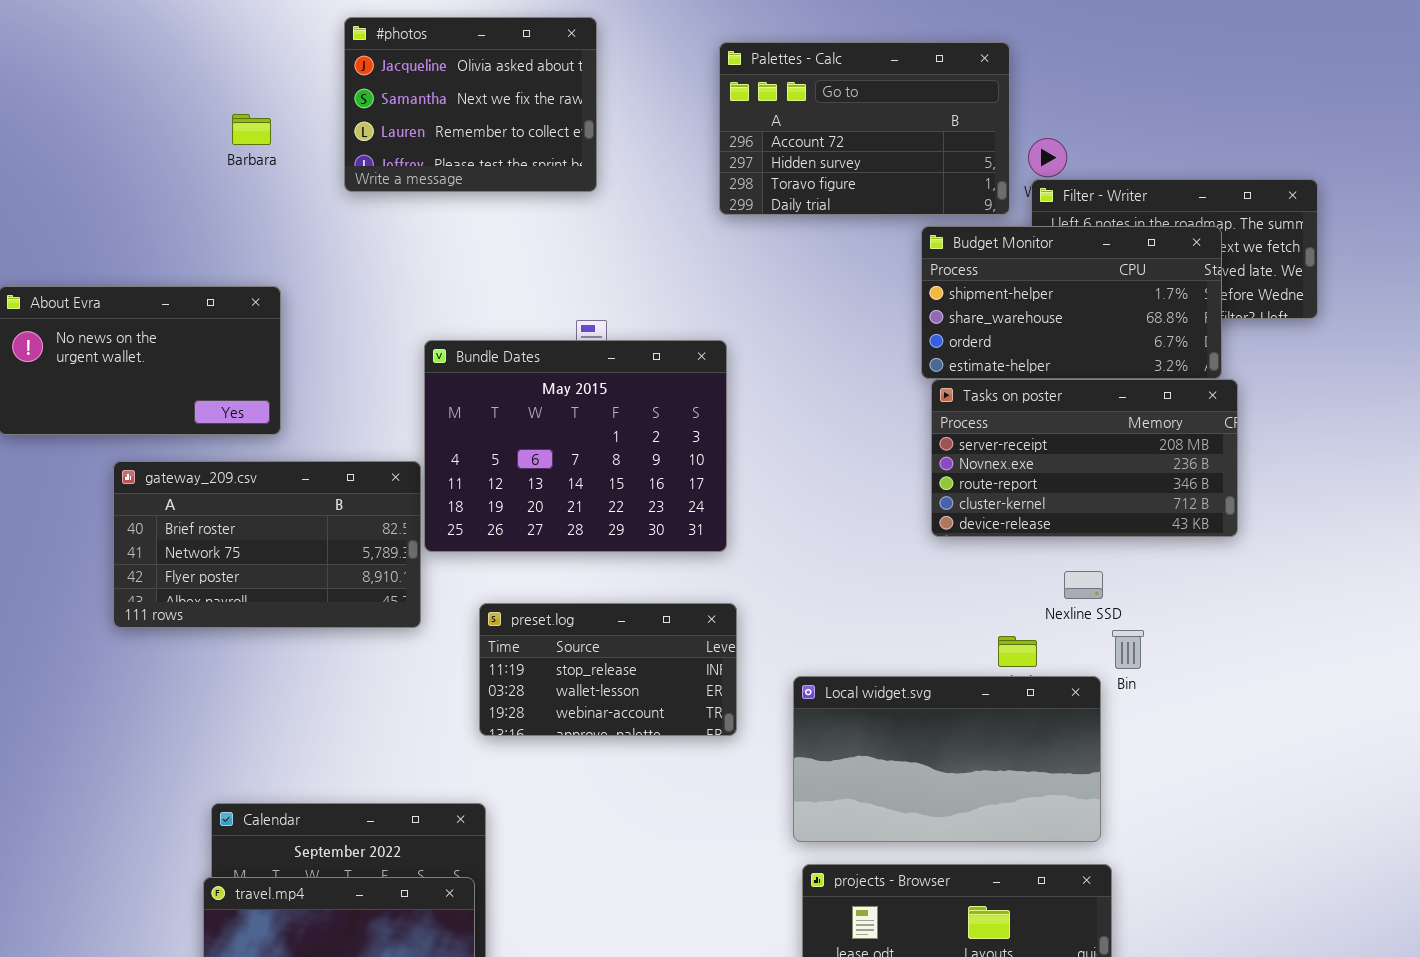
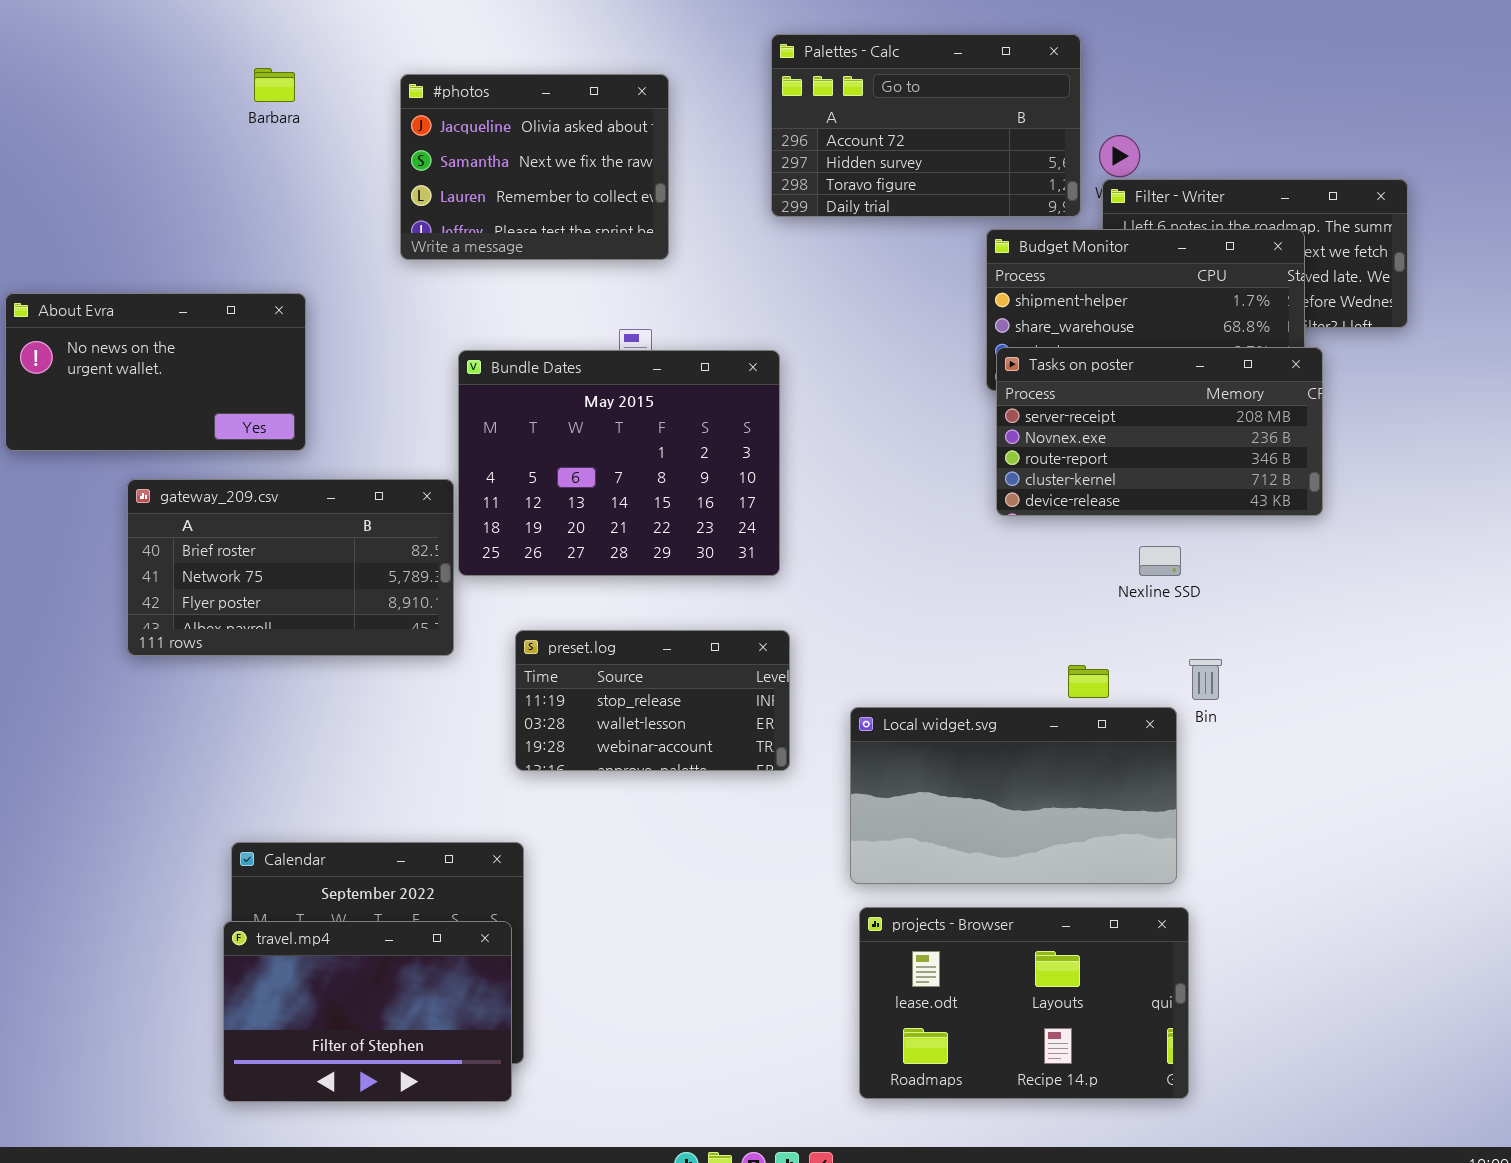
#photos: [344,17,597,192] -> [400,74,669,260], moved
Barbara: [232,114,271,145] -> [254,68,295,102], moved
Tasks on poster: [931,379,1238,537] -> [996,347,1323,516], moved
Nexline SSD: [1064,571,1103,599] -> [1139,546,1181,576], moved

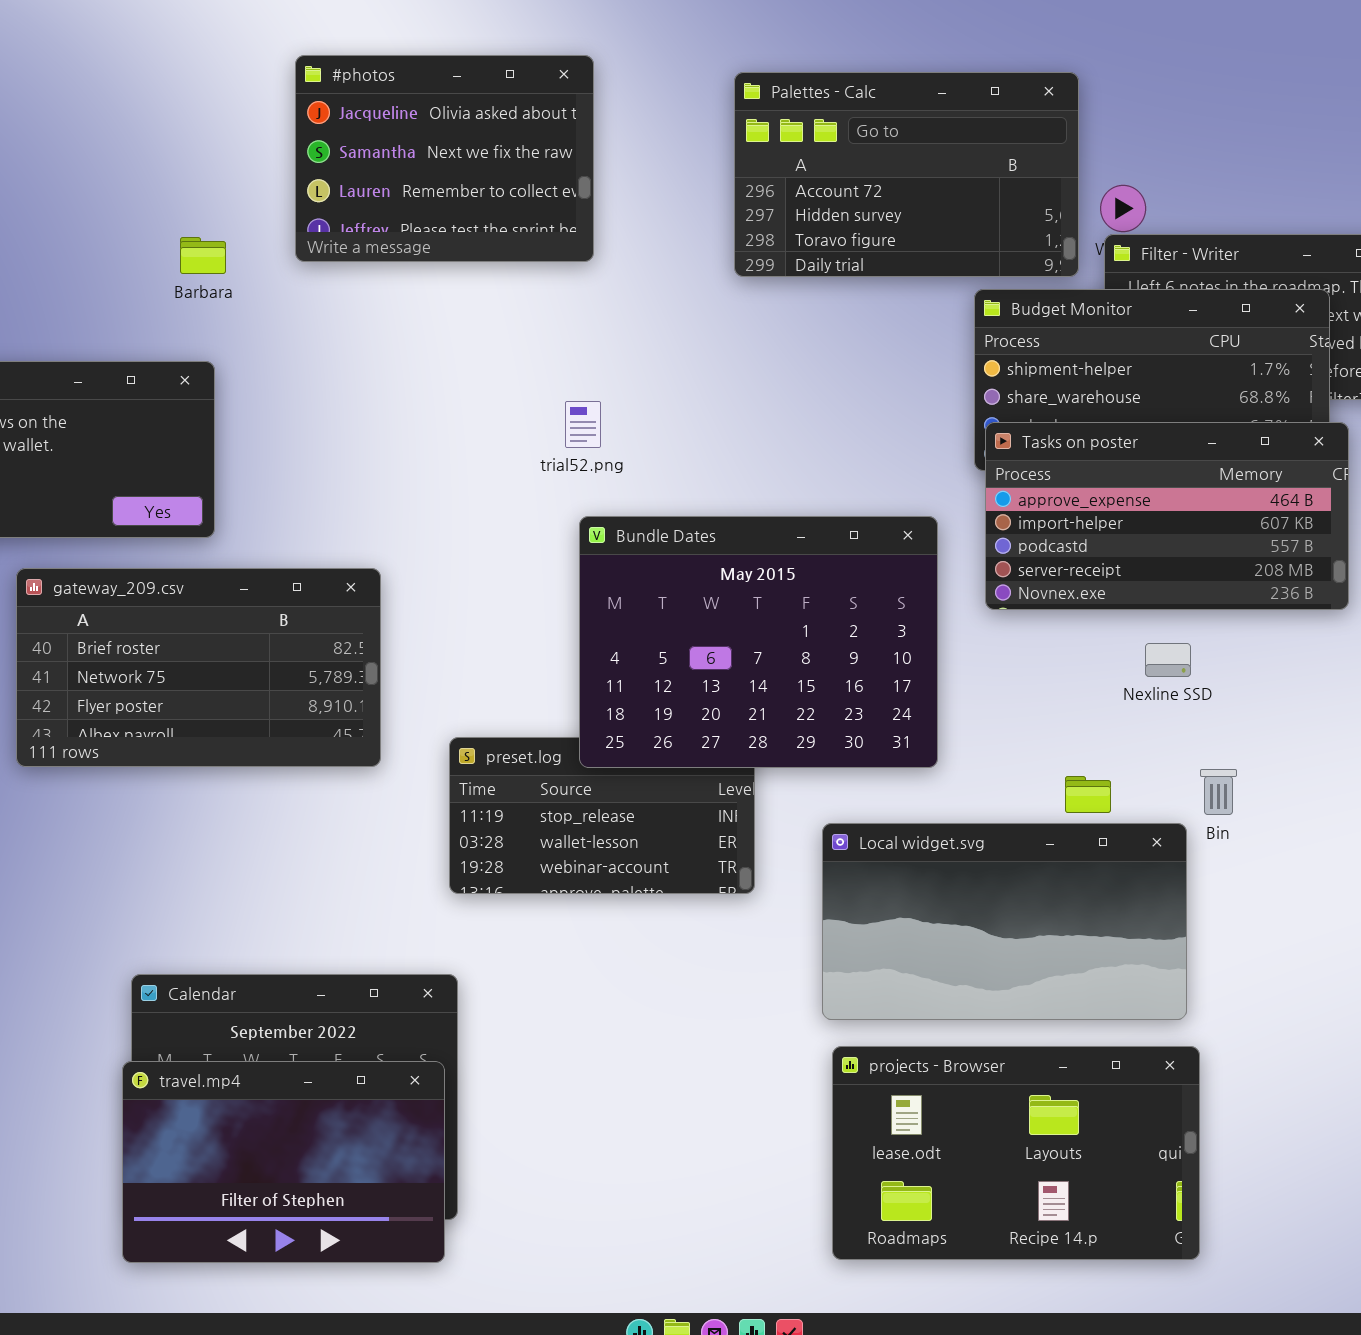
Barbara: [254,68,295,102] -> [180,237,226,274], moved
#photos: [400,74,669,260] -> [295,55,594,262], moved
Tasks on poster: [996,347,1323,516] -> [985,422,1349,610], scrolled up 3 rows
Bundle Dates: [458,350,780,576] -> [579,516,938,768], moved

